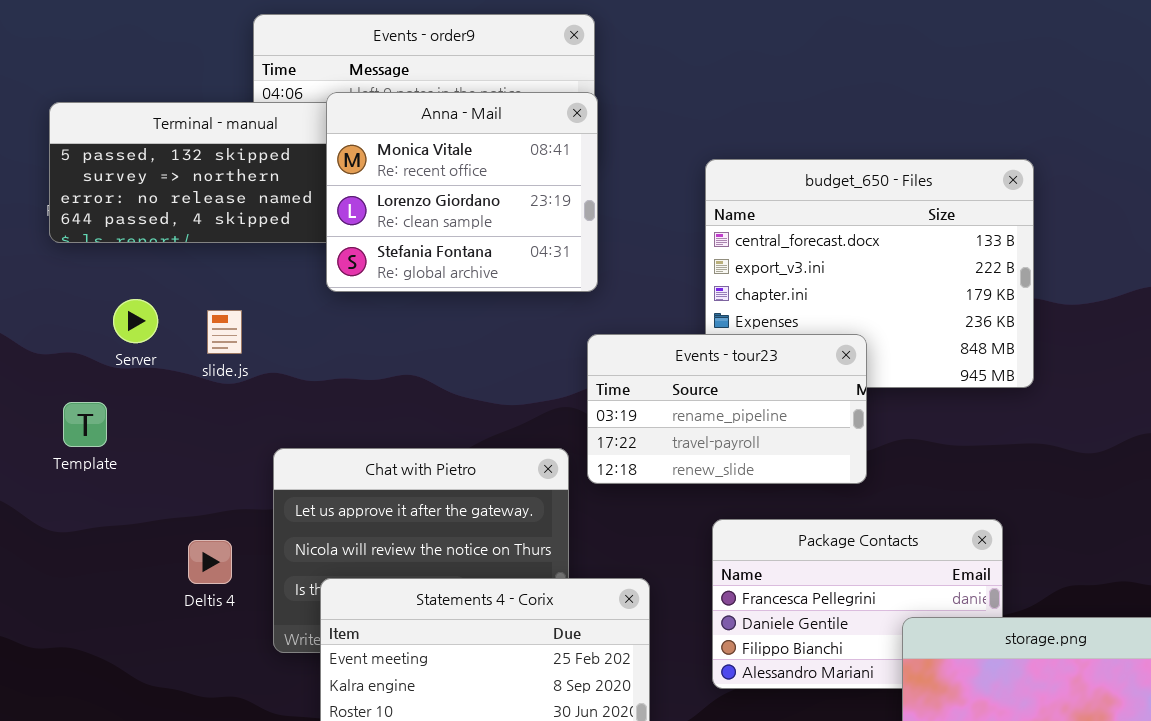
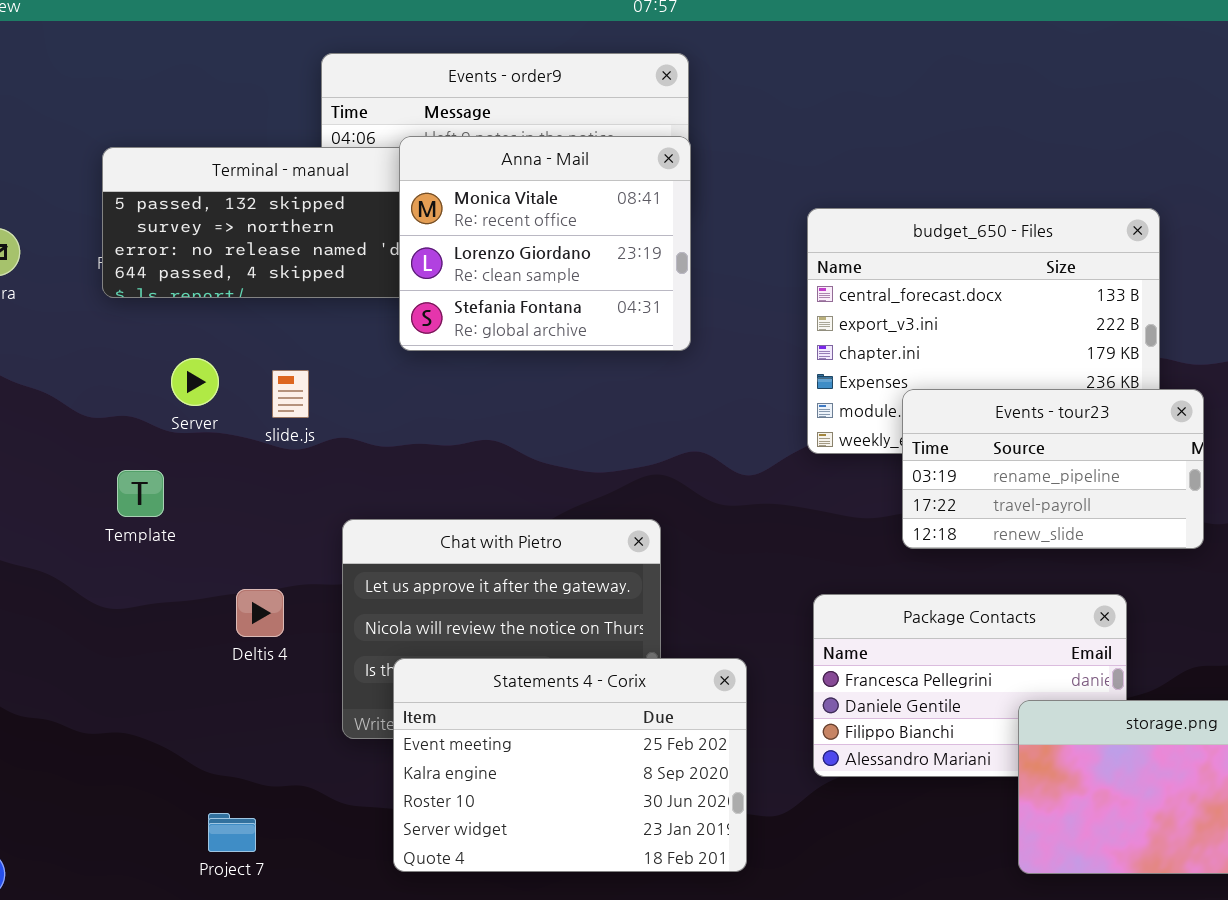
Events - tour23: [587,334,867,484] -> [902,389,1204,549], moved
Deltis 4: [188,540,232,584] -> [236,589,284,637], moved

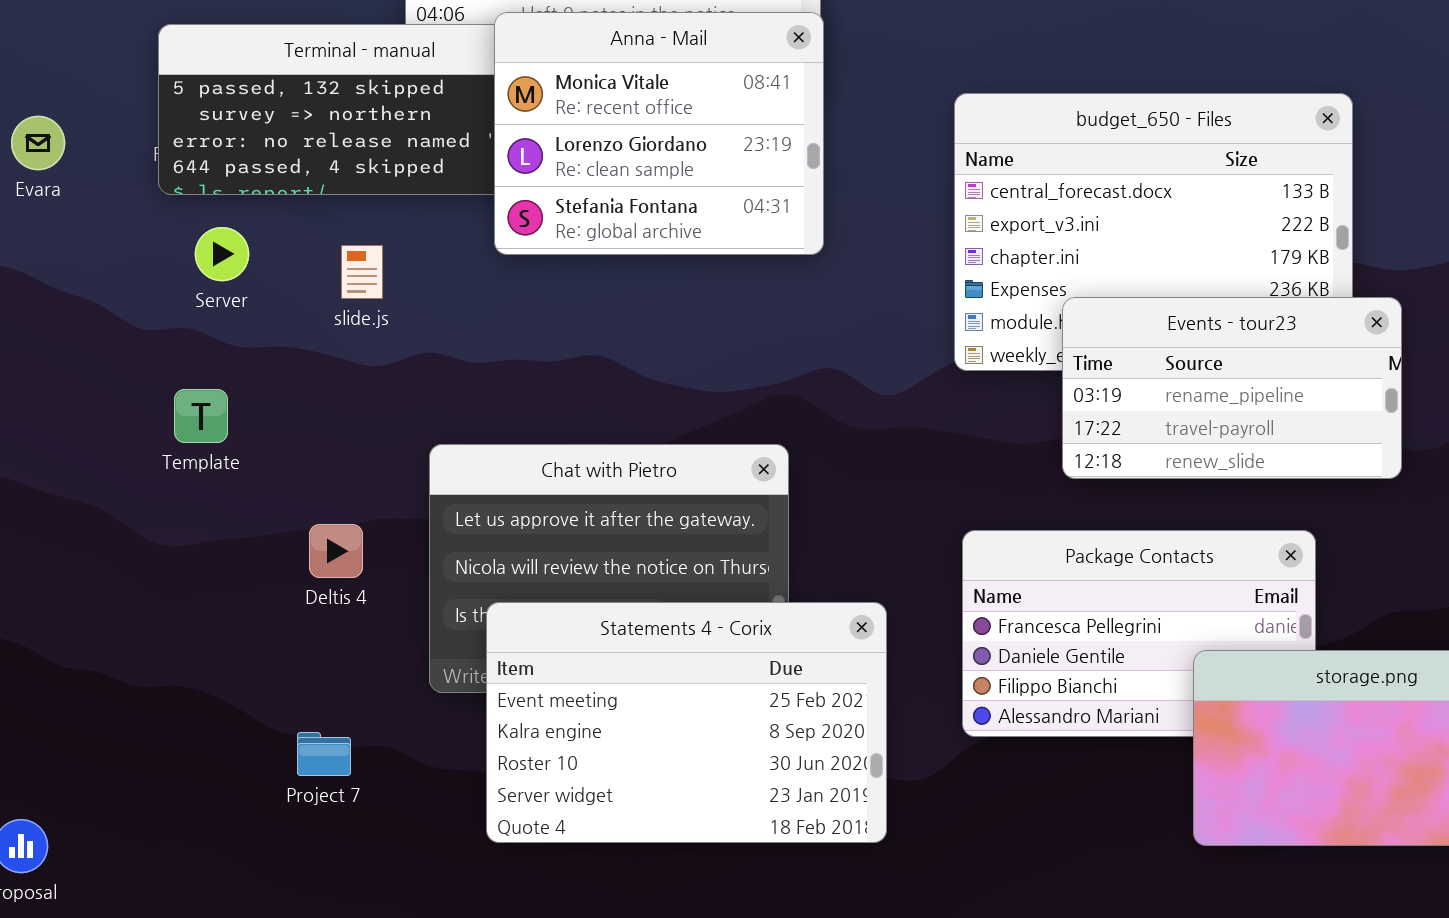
Server: [171,358,219,406] -> [195,227,249,281], moved
slide.js: [272,370,309,418] -> [341,245,383,299], moved
Project 7: [208,813,256,852] -> [297,732,351,776], moved

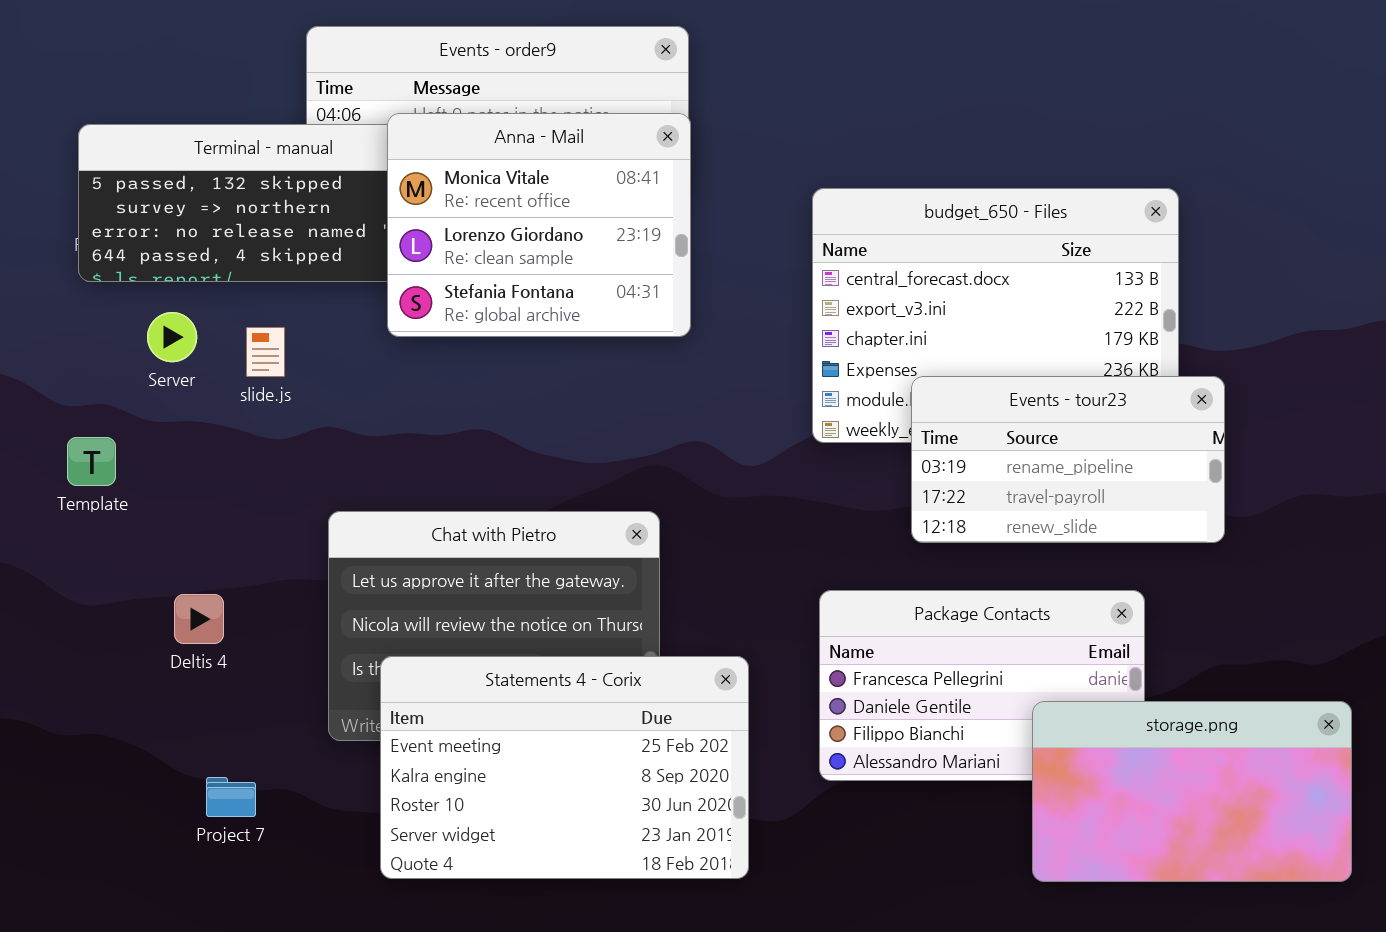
Server: [195,227,249,281] -> [147,312,197,362], moved
Template: [174,389,228,443] -> [67,437,116,486], moved
Deltis 4: [309,524,363,578] -> [174,594,224,644], moved

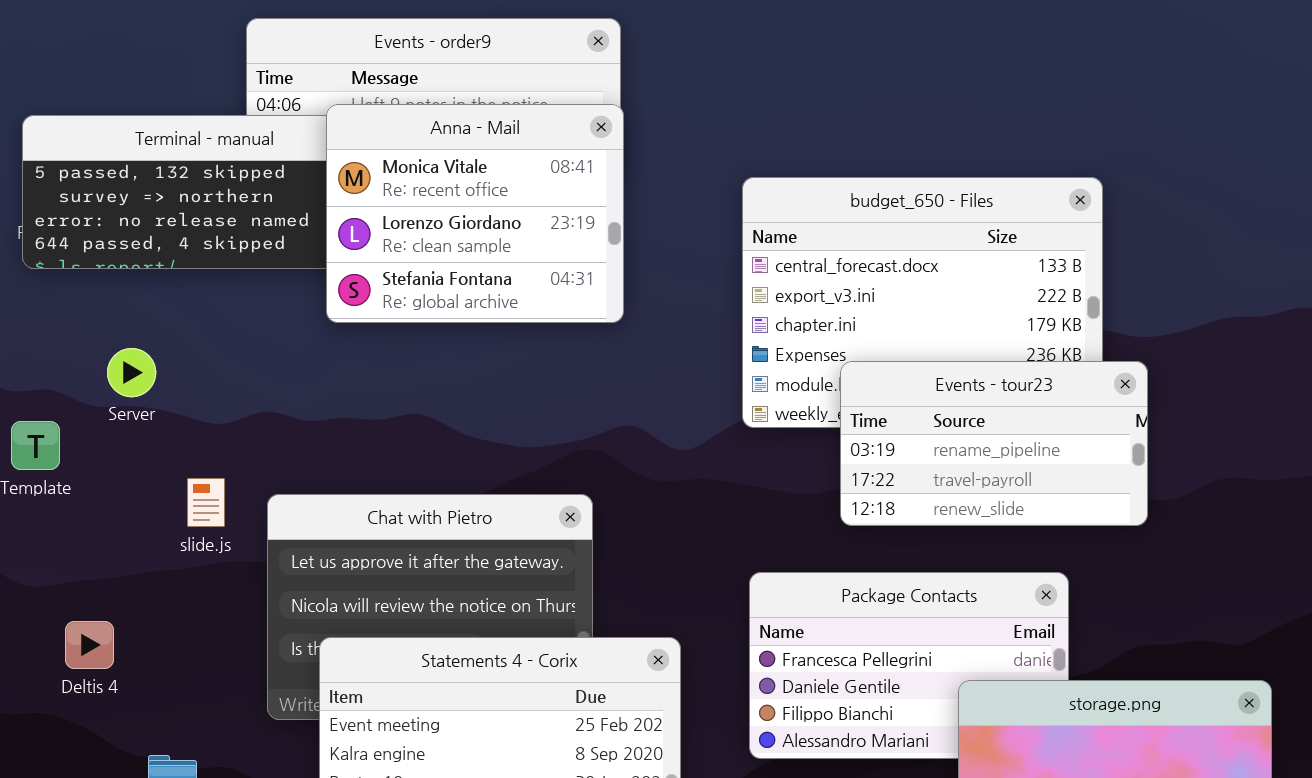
Server: [147,312,197,362] -> [107,348,156,397], moved
slide.js: [246,327,285,377] -> [187,478,225,527], moved
Deltis 4: [174,594,224,644] -> [65,621,114,669], moved

